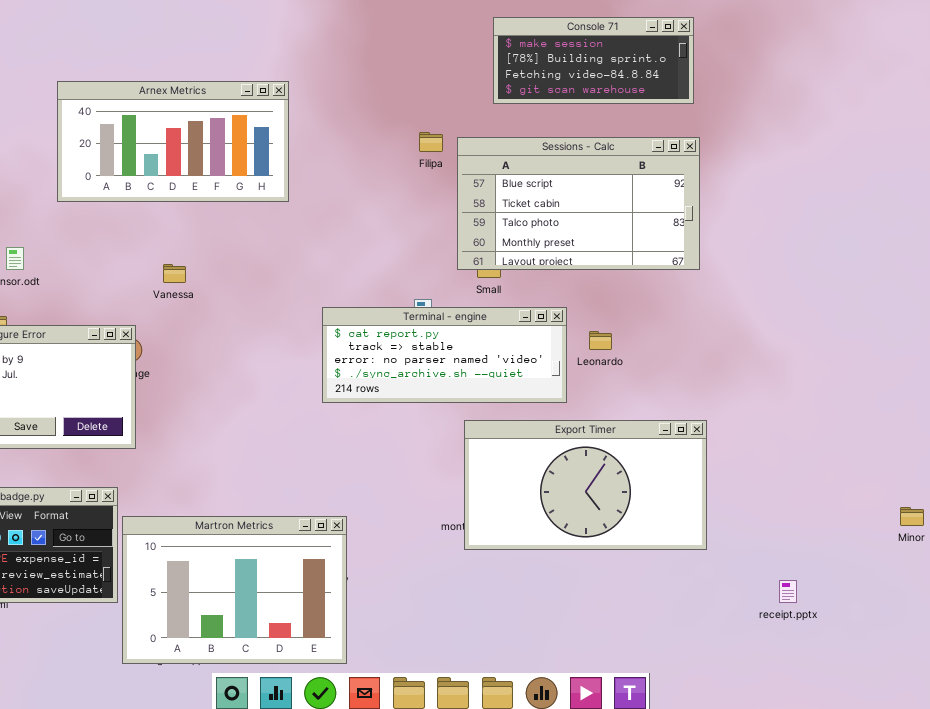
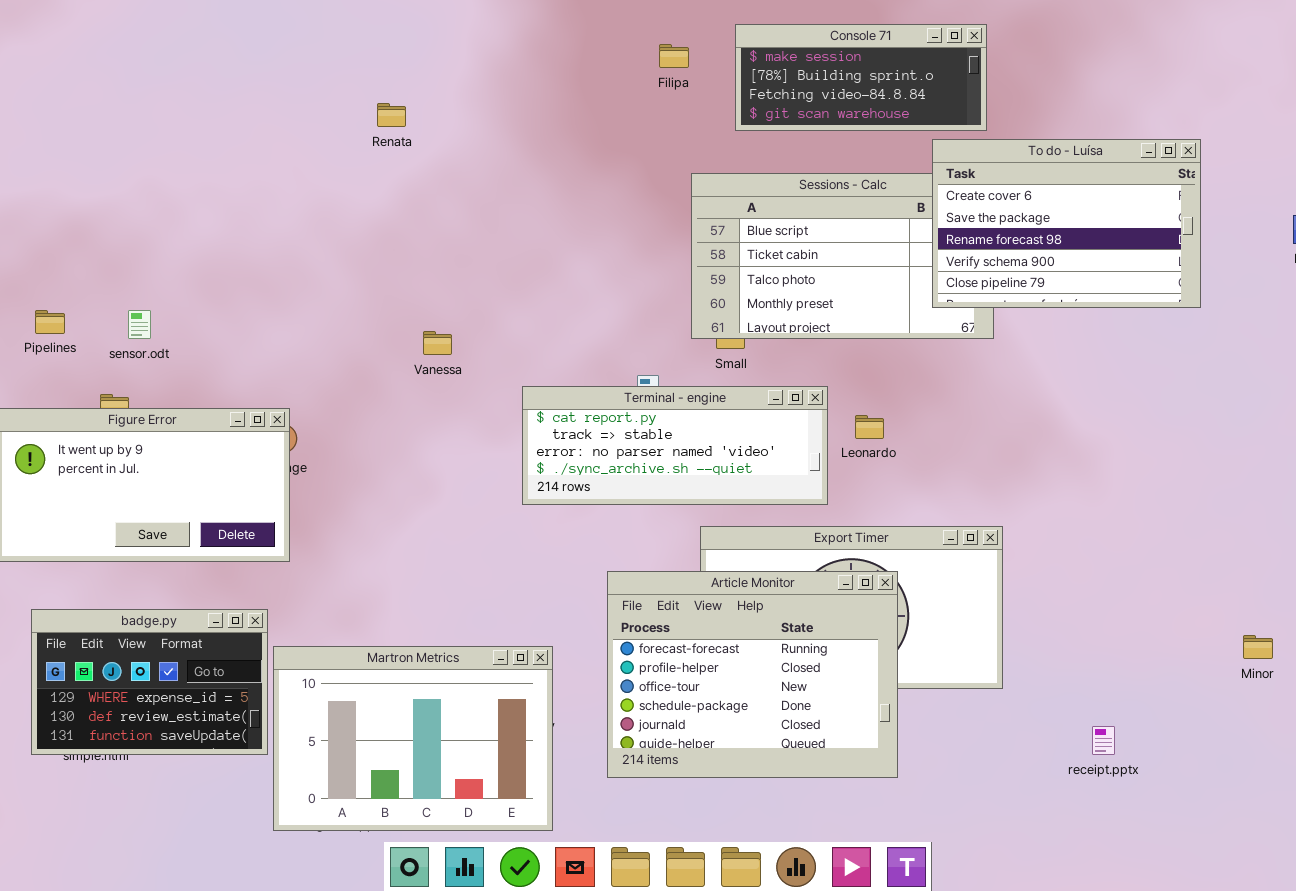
Arnex Metrics: [57,81,289,202] -> none, closed
To do - Luísa: none -> [932,139,1201,308], opened
Filipa: [419,132,443,152] -> [659,44,689,68], moved
Vanessa: [163,264,186,283] -> [423,331,452,355], moved
Article Monitor: none -> [607,571,898,778], opened

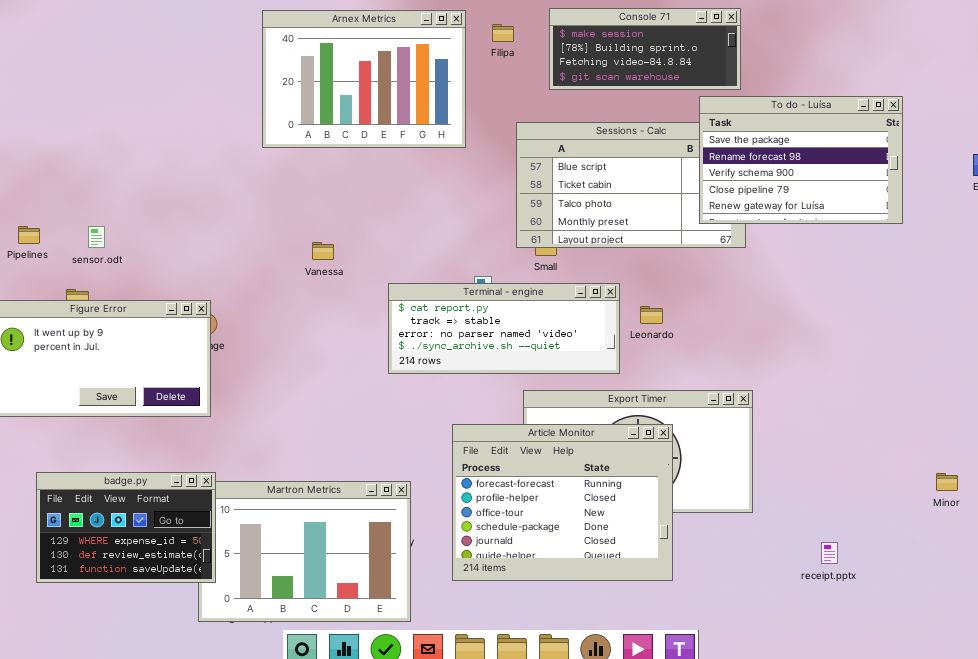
Arnex Metrics: none -> [262,10,466,148], opened
To do - Luísa: [932,139,1201,308] -> [699,96,903,224], scrolled down 1 row
badge.py: [31,609,268,755] -> [36,472,216,583], moved

